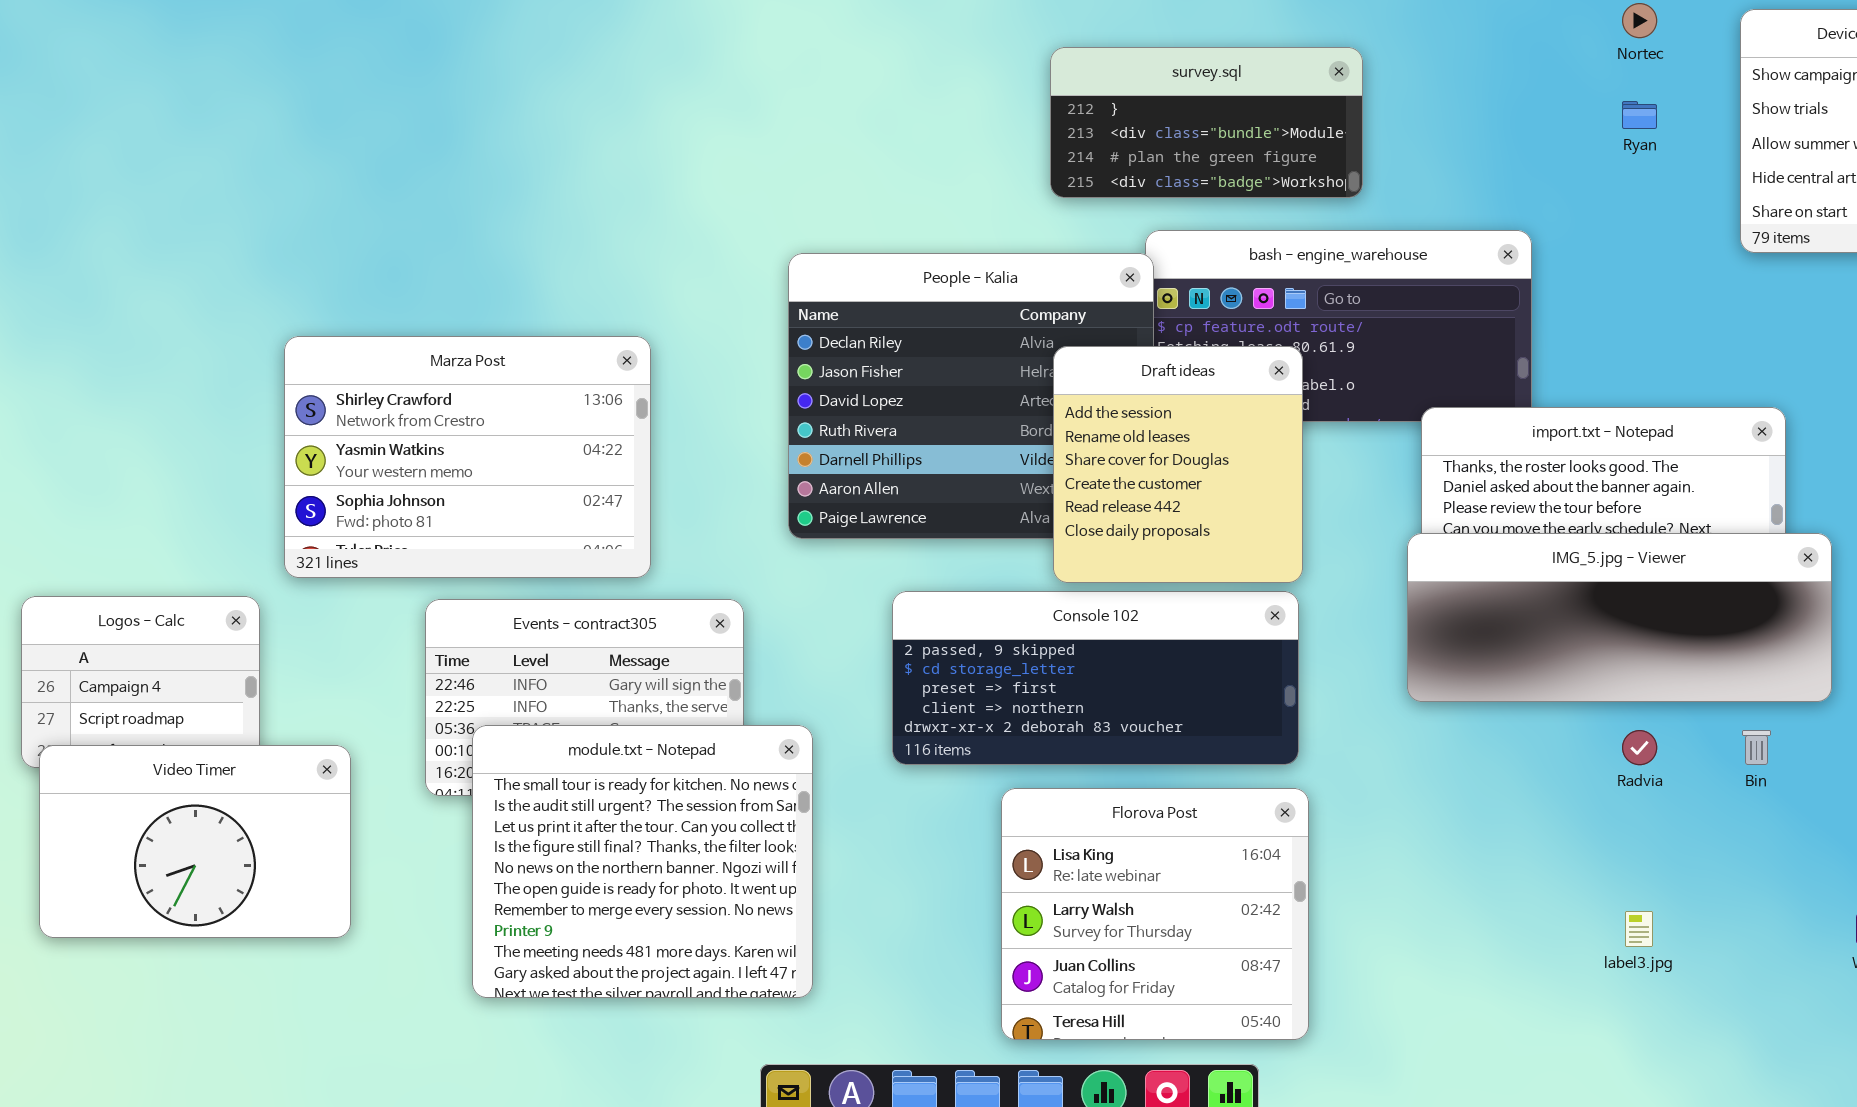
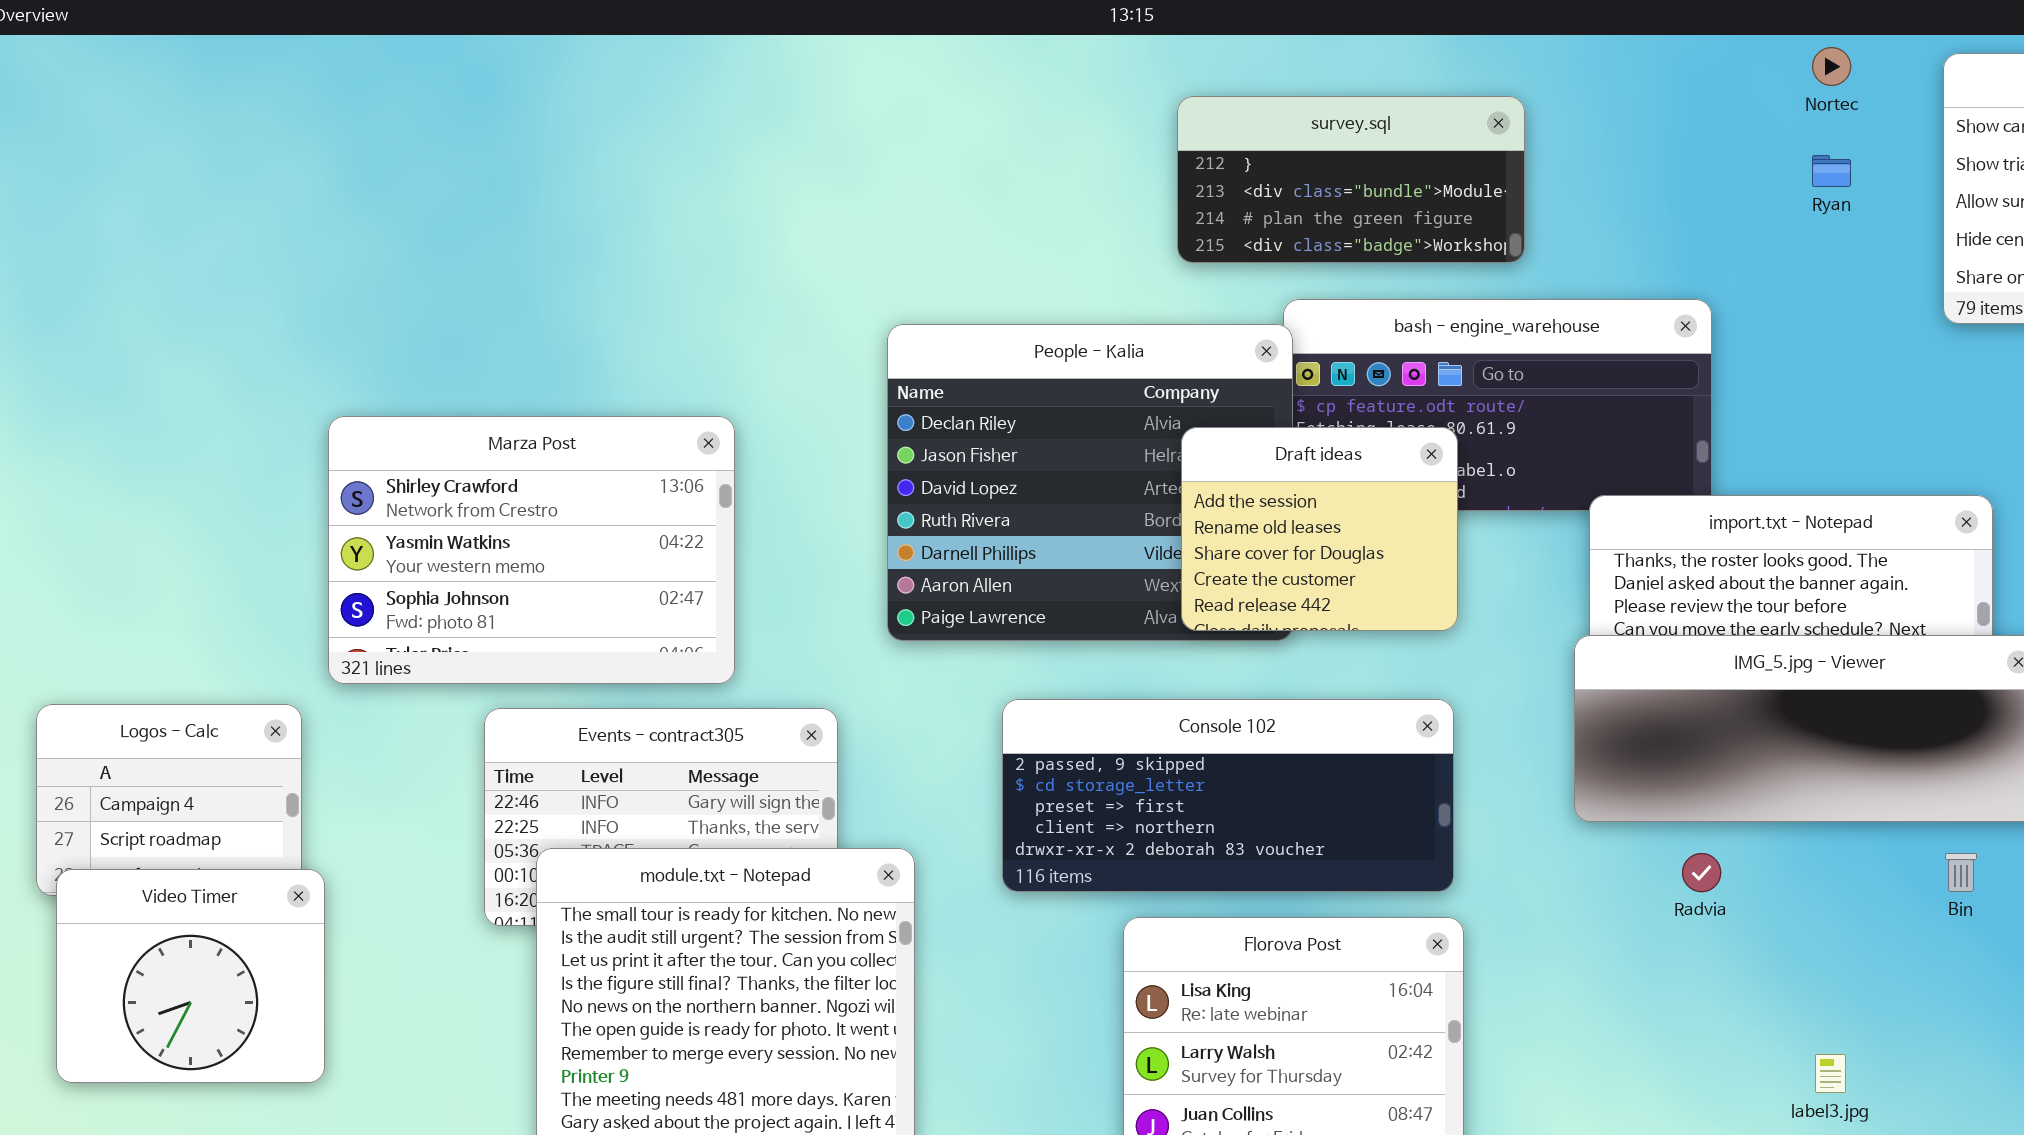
Draft ideas: [1053,346,1303,583] -> [1181,427,1458,631], resized
Radvia: [1622,730,1657,765] -> [1682,853,1721,892], moved
Video Timer: [39,745,351,938] -> [56,869,325,1083], resized

